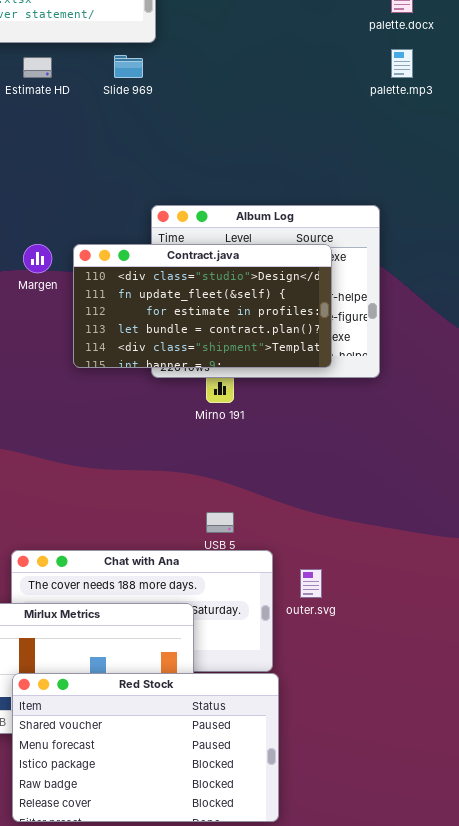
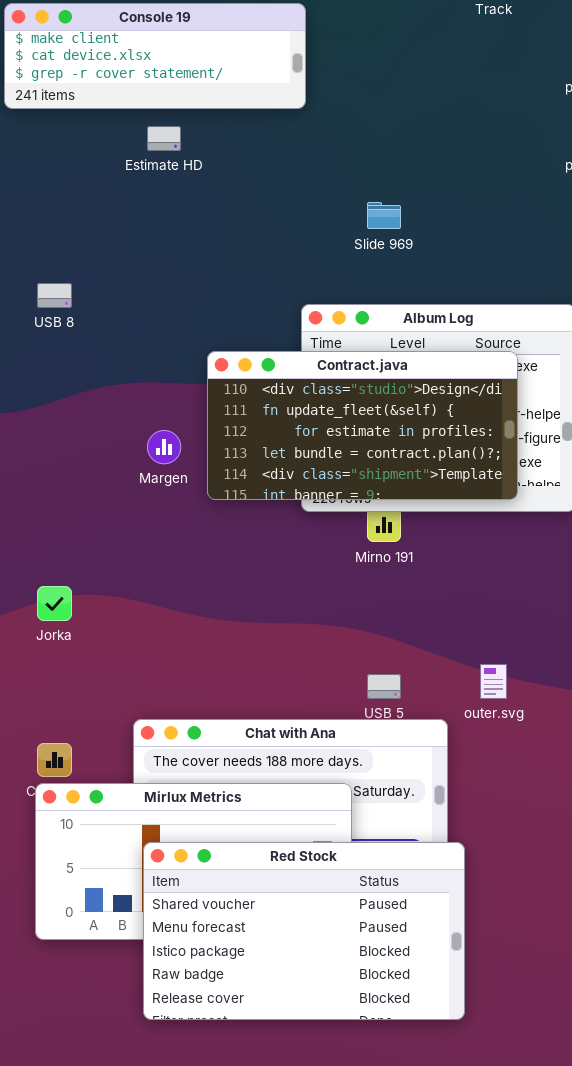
Slide 969: [114,55,143,78] -> [367,202,401,229], moved
Margen: [23,244,52,273] -> [147,430,181,464], moved
outer.svg: [300,569,322,598] -> [480,664,507,699], moved
Red Stock: [12,673,279,822] -> [143,842,465,1020], moved

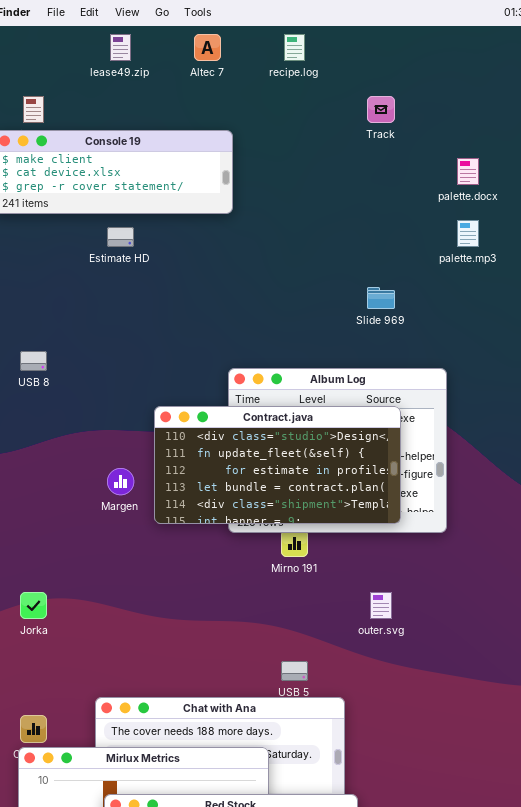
Slide 969: [367,202,401,229] -> [367,287,395,309], moved
outer.svg: [480,664,507,699] -> [370,592,392,619], moved

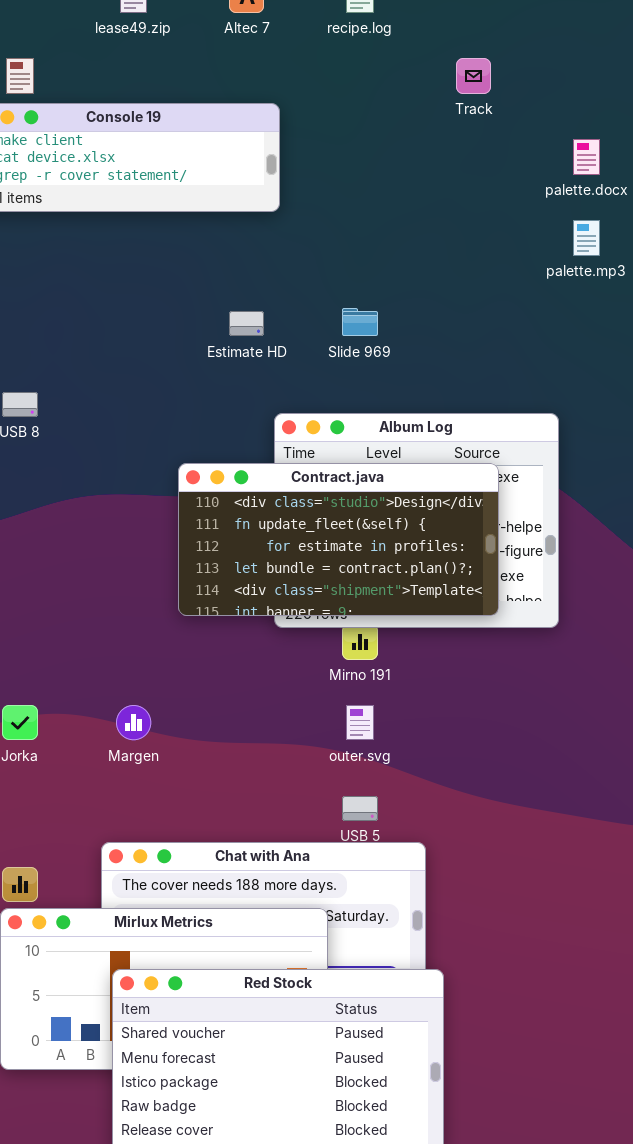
Estimate HD: [107,227,134,247] -> [229,311,264,336], moved
Slide 969: [367,287,395,309] -> [342,308,378,336], moved
Margen: [107,468,134,495] -> [116,705,151,740], moved
outer.svg: [370,592,392,619] -> [346,705,374,740], moved

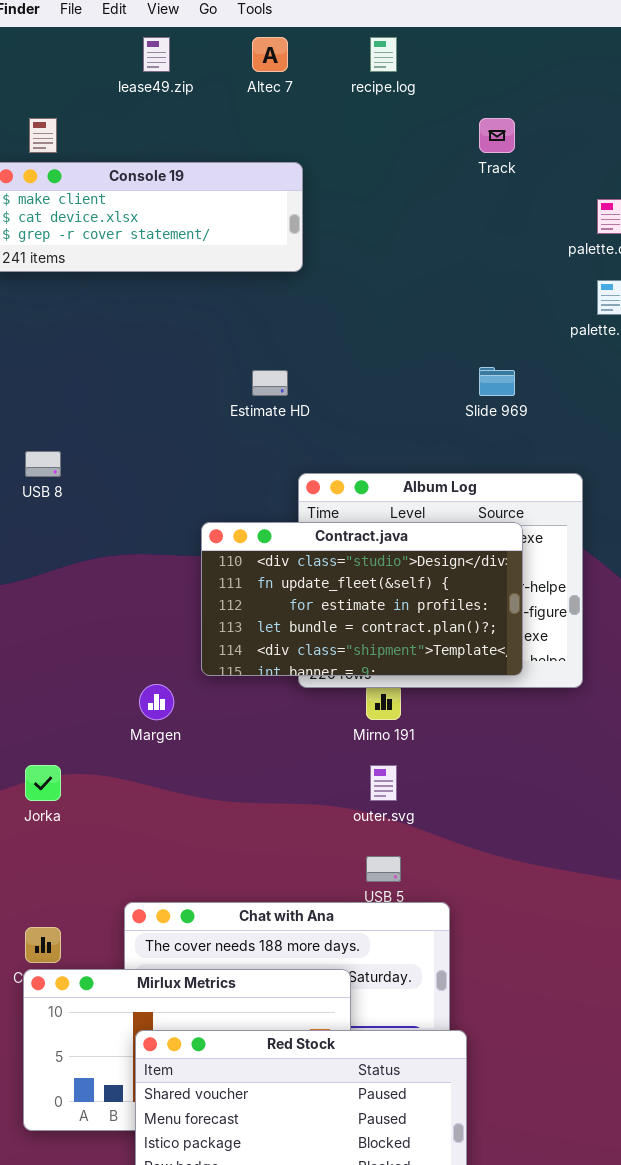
Slide 969: [342,308,378,336] -> [479,367,515,396], moved
Margen: [116,705,151,740] -> [139,684,174,720], moved

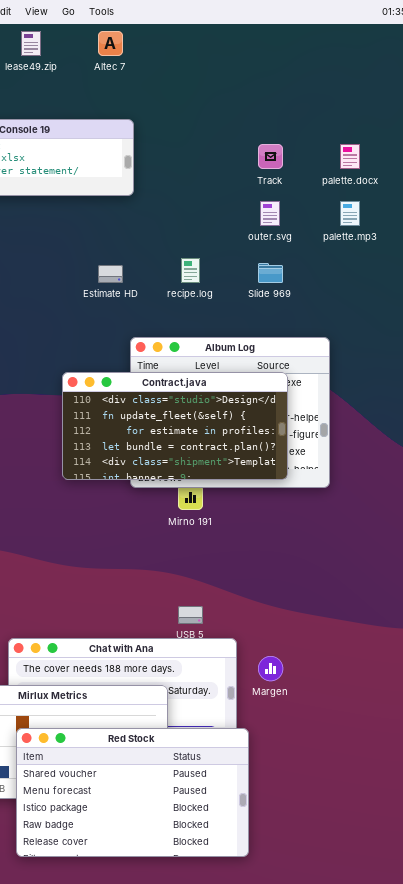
recipe.log: [370,37,397,72] -> [181,258,200,283], moved
Track: [479,118,515,153] -> [258,144,283,169], moved
Margen: [139,684,174,720] -> [258,656,283,681], moved
outer.svg: [370,765,397,801] -> [260,201,280,226], moved

